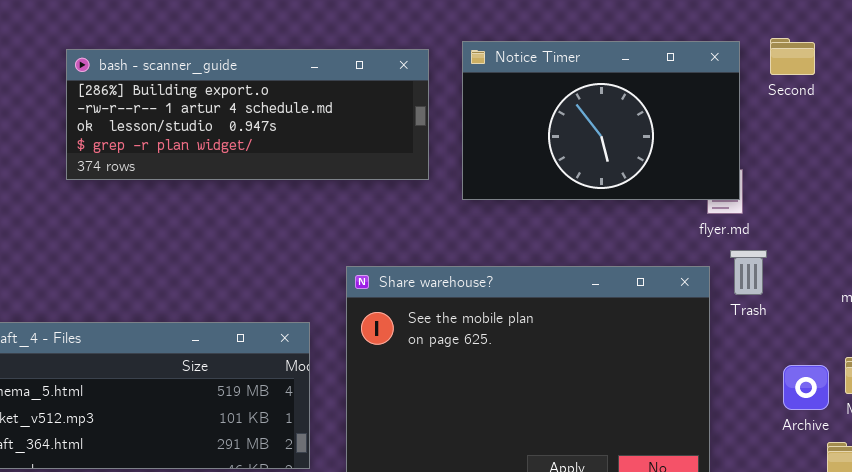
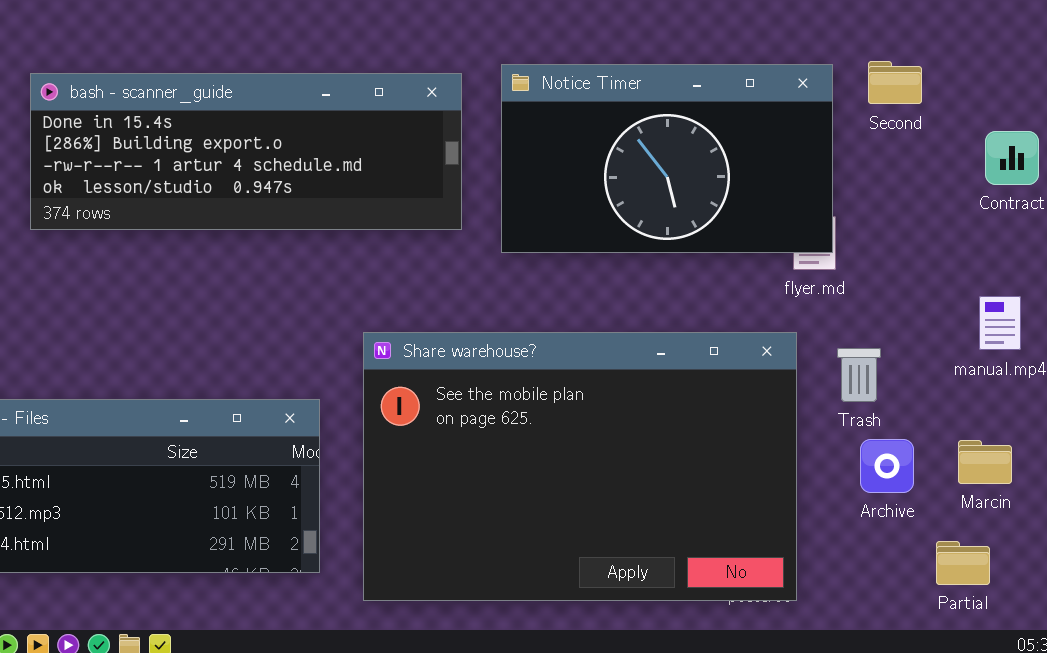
bash - scanner_guide: [66,49,429,180] -> [30,73,462,230], scrolled up 1 row
Trash: [730,250,767,295] -> [837,348,881,402], moved
Archive: [783,365,829,410] -> [860,439,914,493], moved

